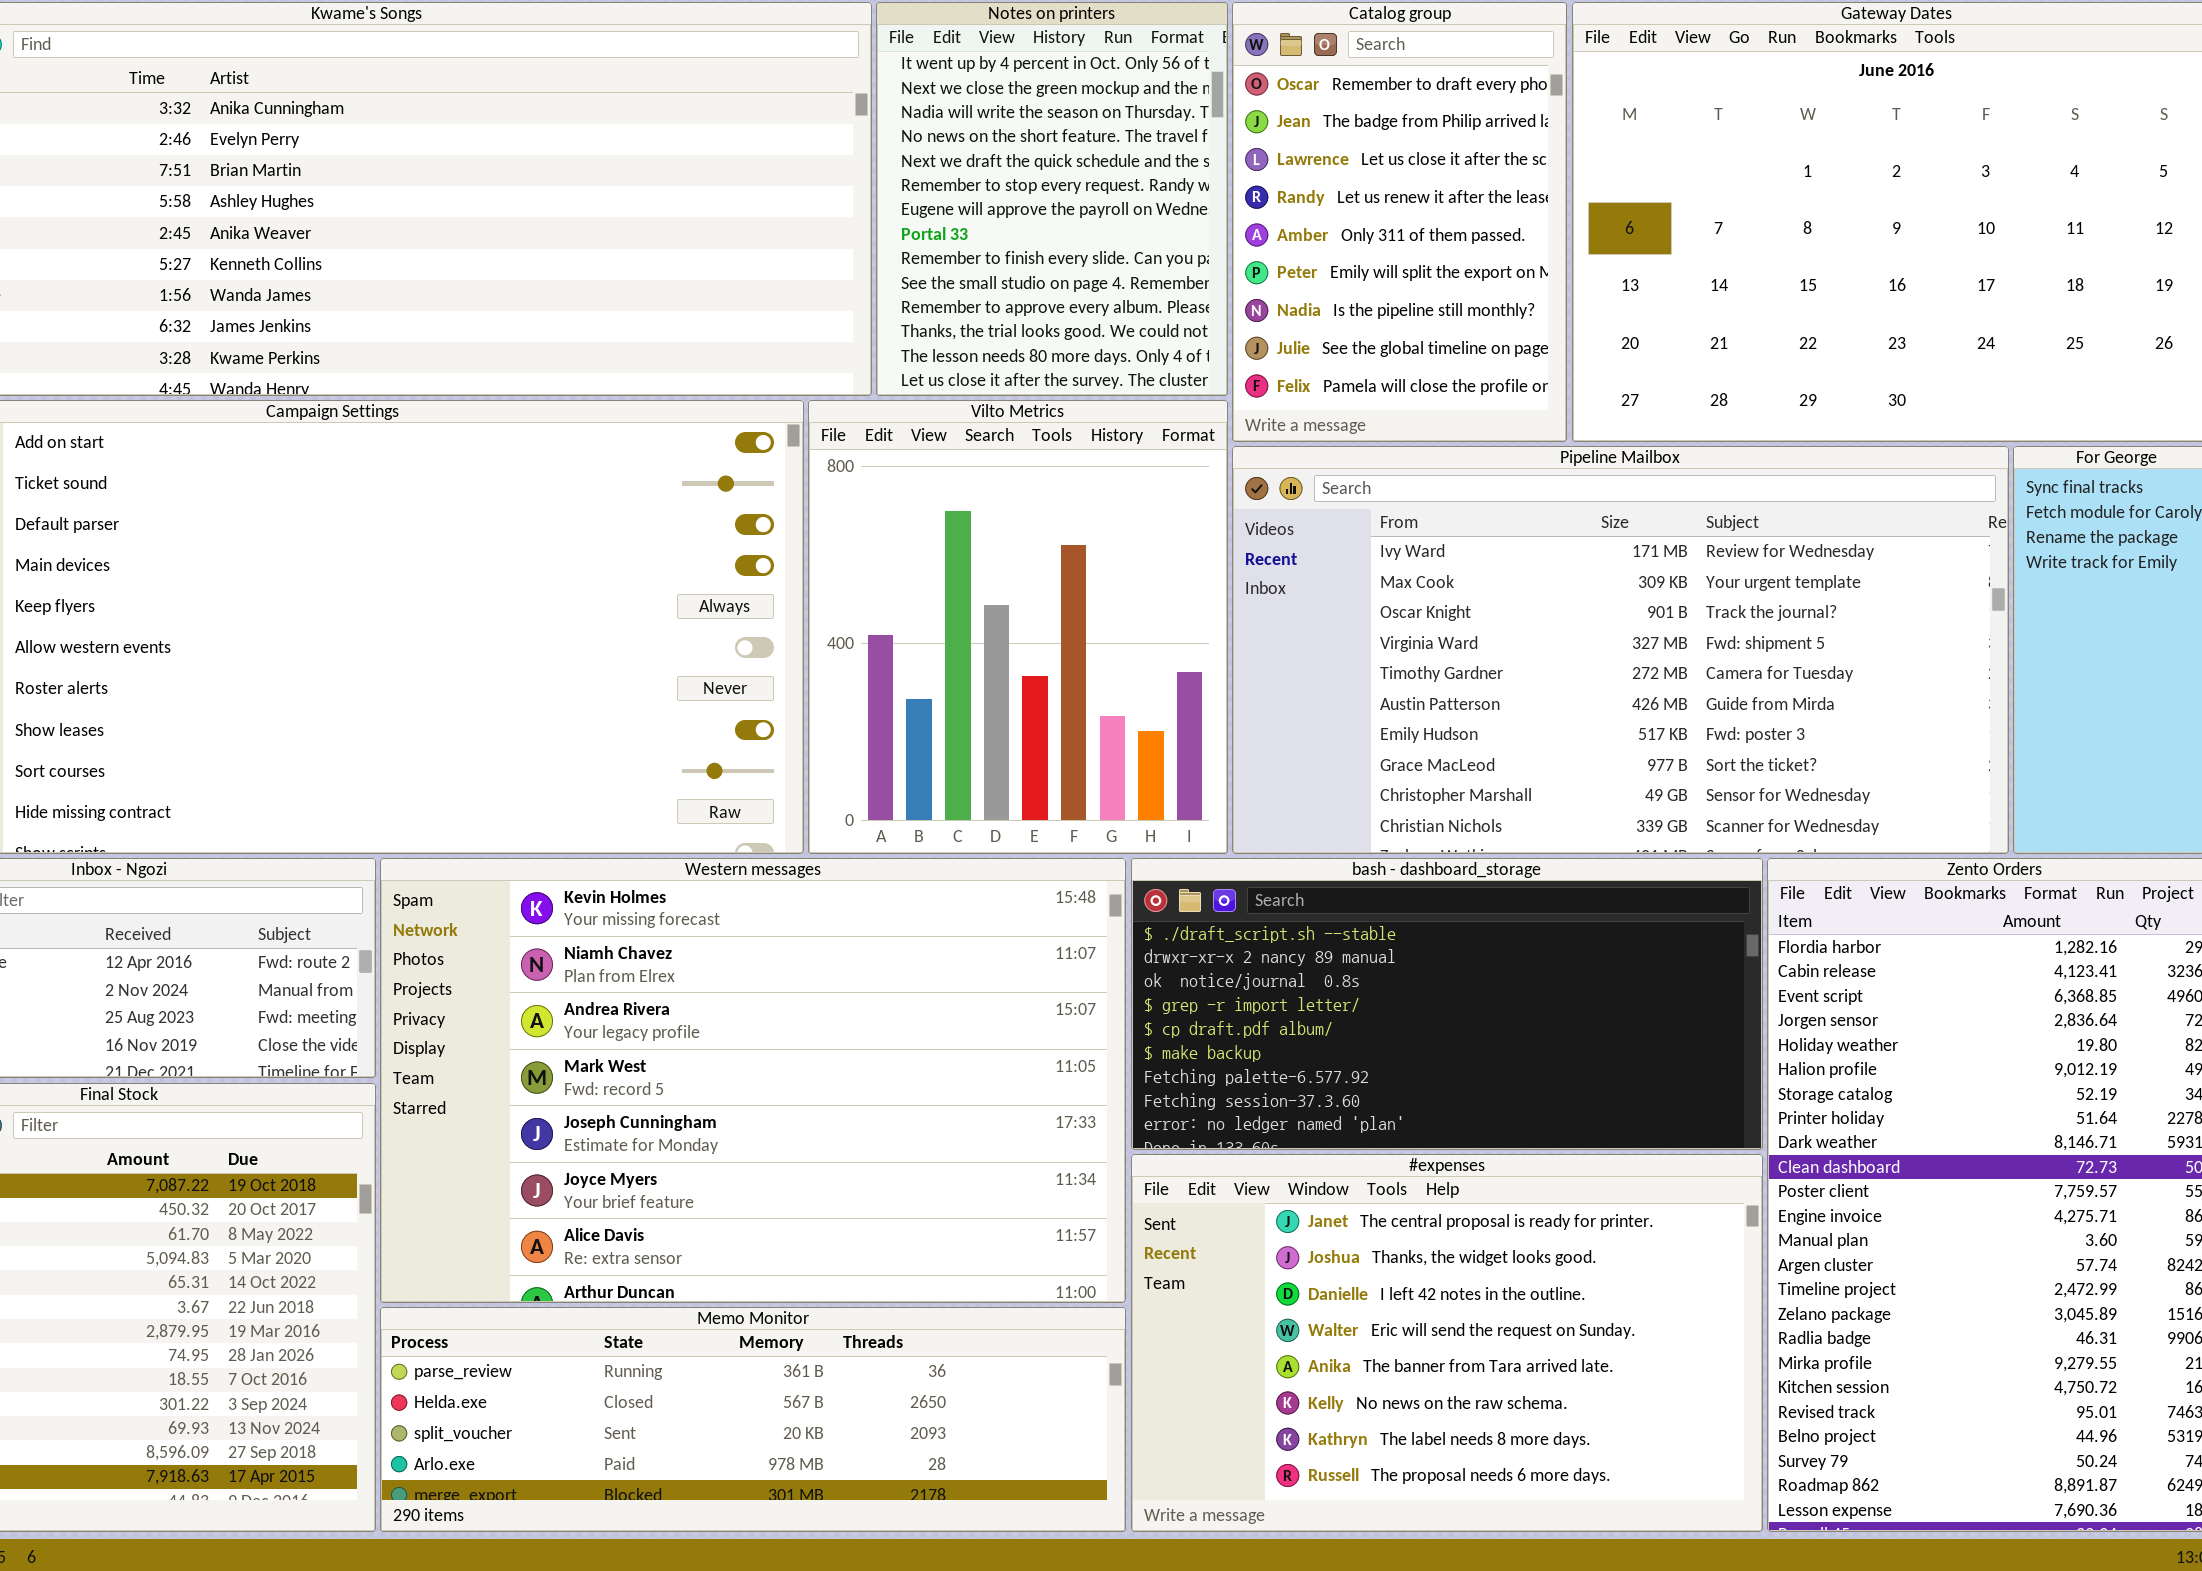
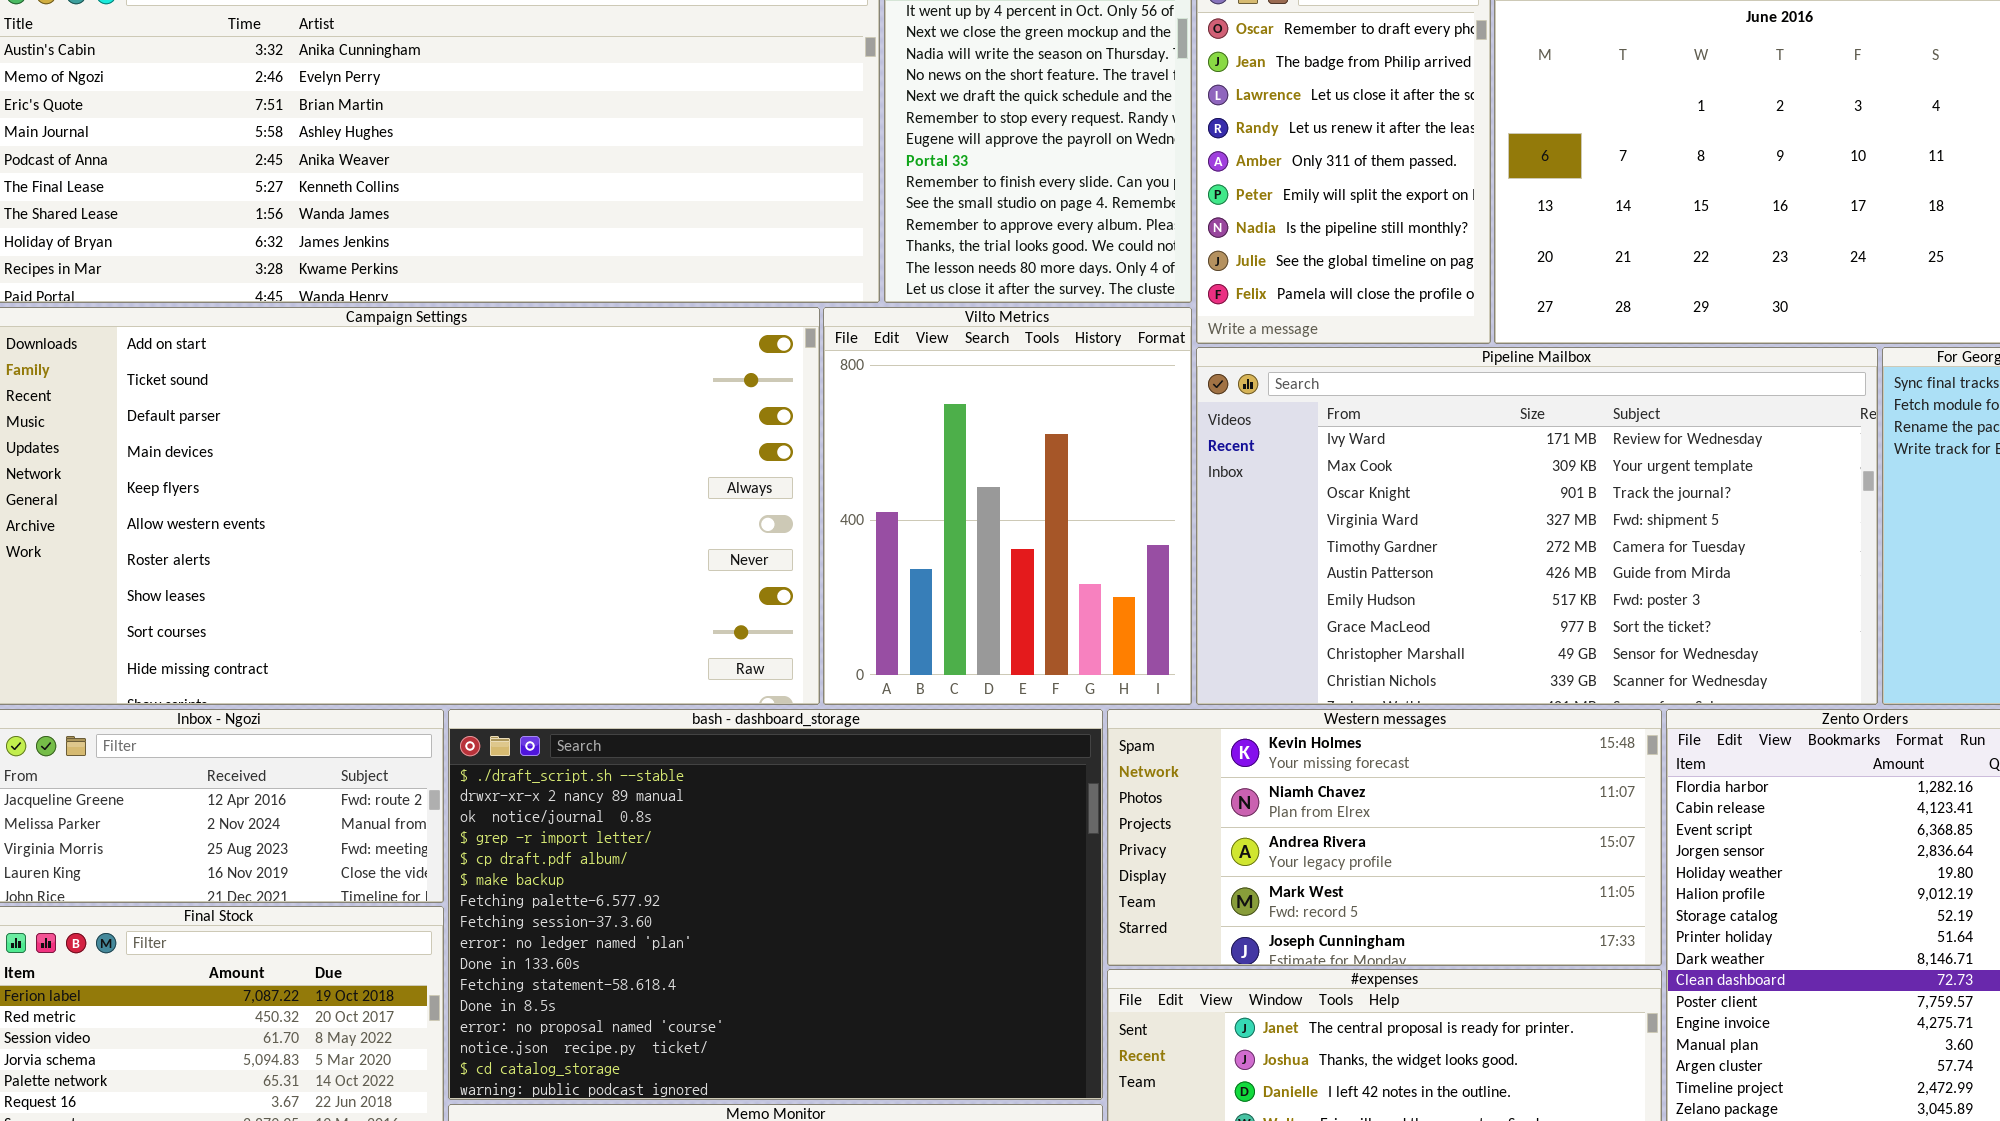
Western messages: [380,858,1126,1303] -> [1107,709,1662,966], moved, resized
bash - dashboard_storage: [1131,858,1763,1150] -> [448,709,1103,1100], moved, resized

